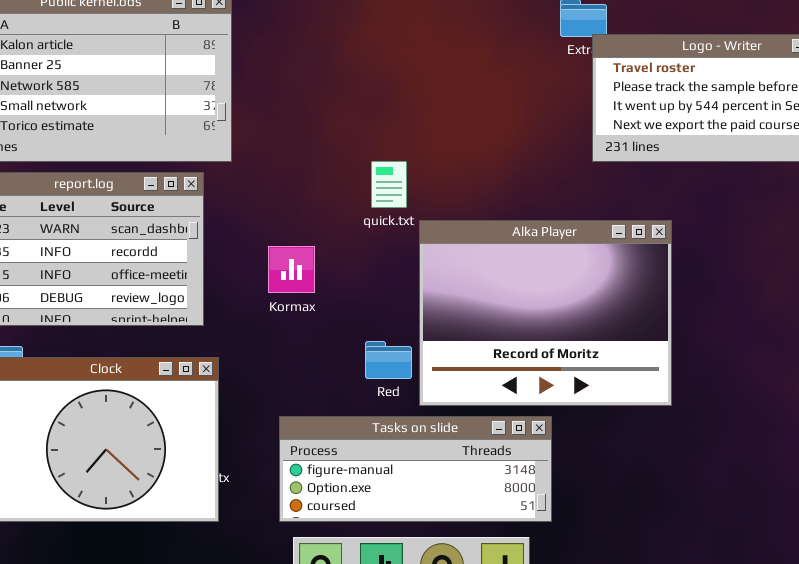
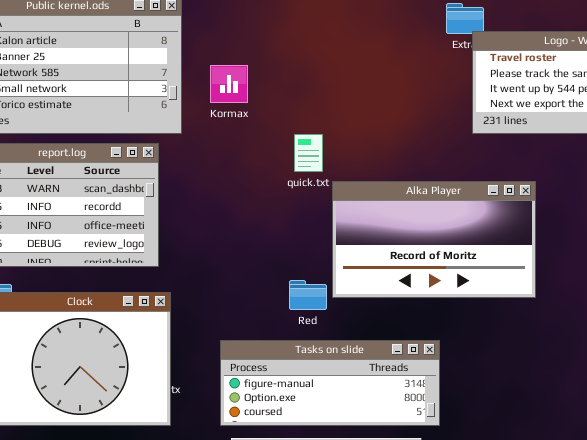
Alka Player: [419,220,672,406] -> [332,181,536,298], resized
Kormax: [268,246,315,293] -> [210,65,248,103], moved

